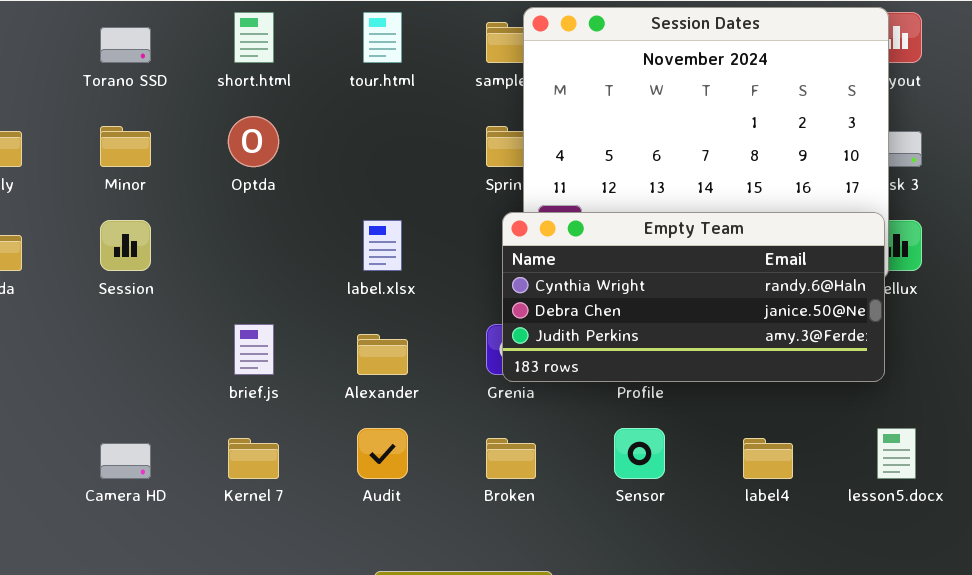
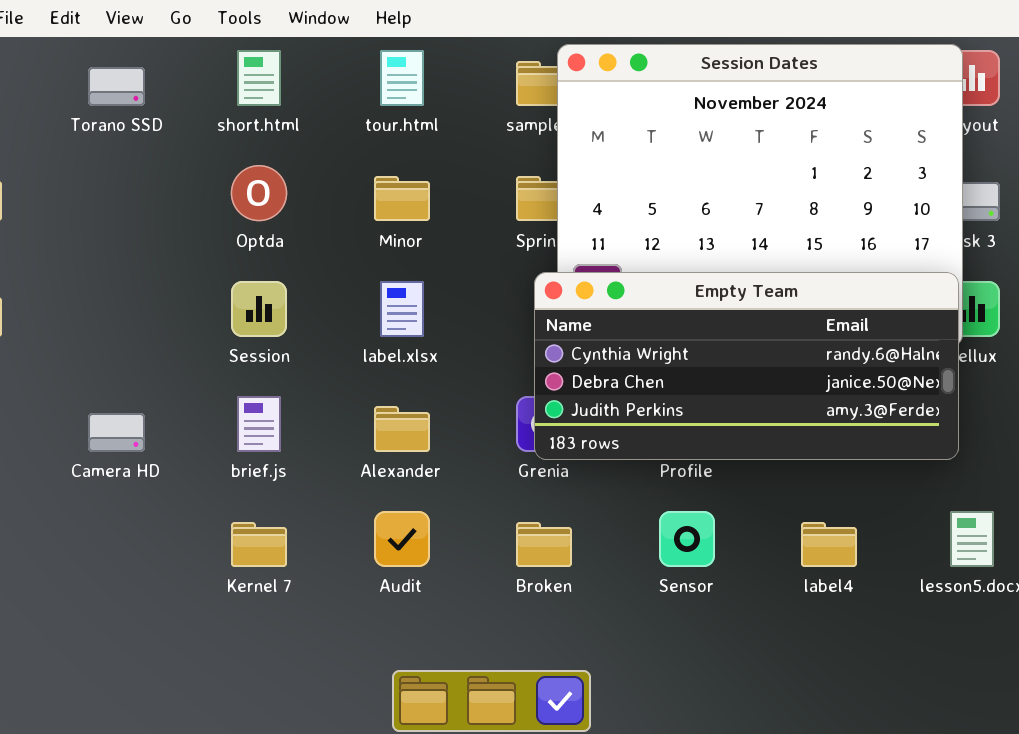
Minor: [100,126,151,167] -> [374,176,430,221], moved
Session: [100,220,151,271] -> [231,281,287,337], moved
Camera HD: [100,443,151,479] -> [88,413,145,452], moved

